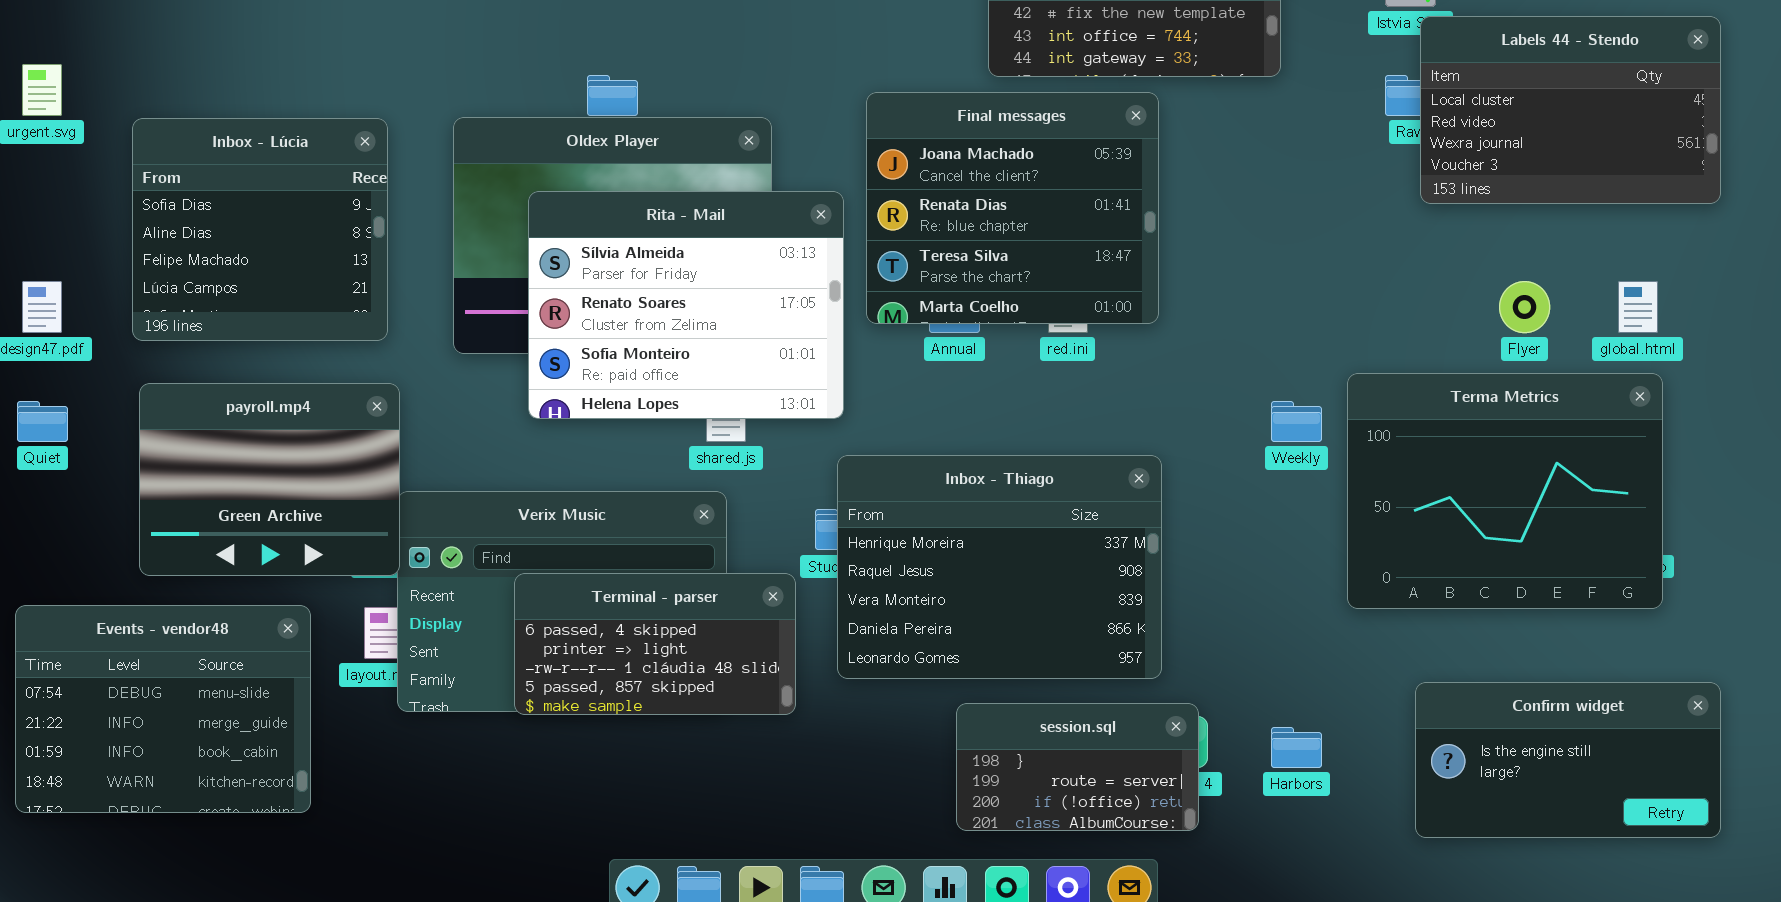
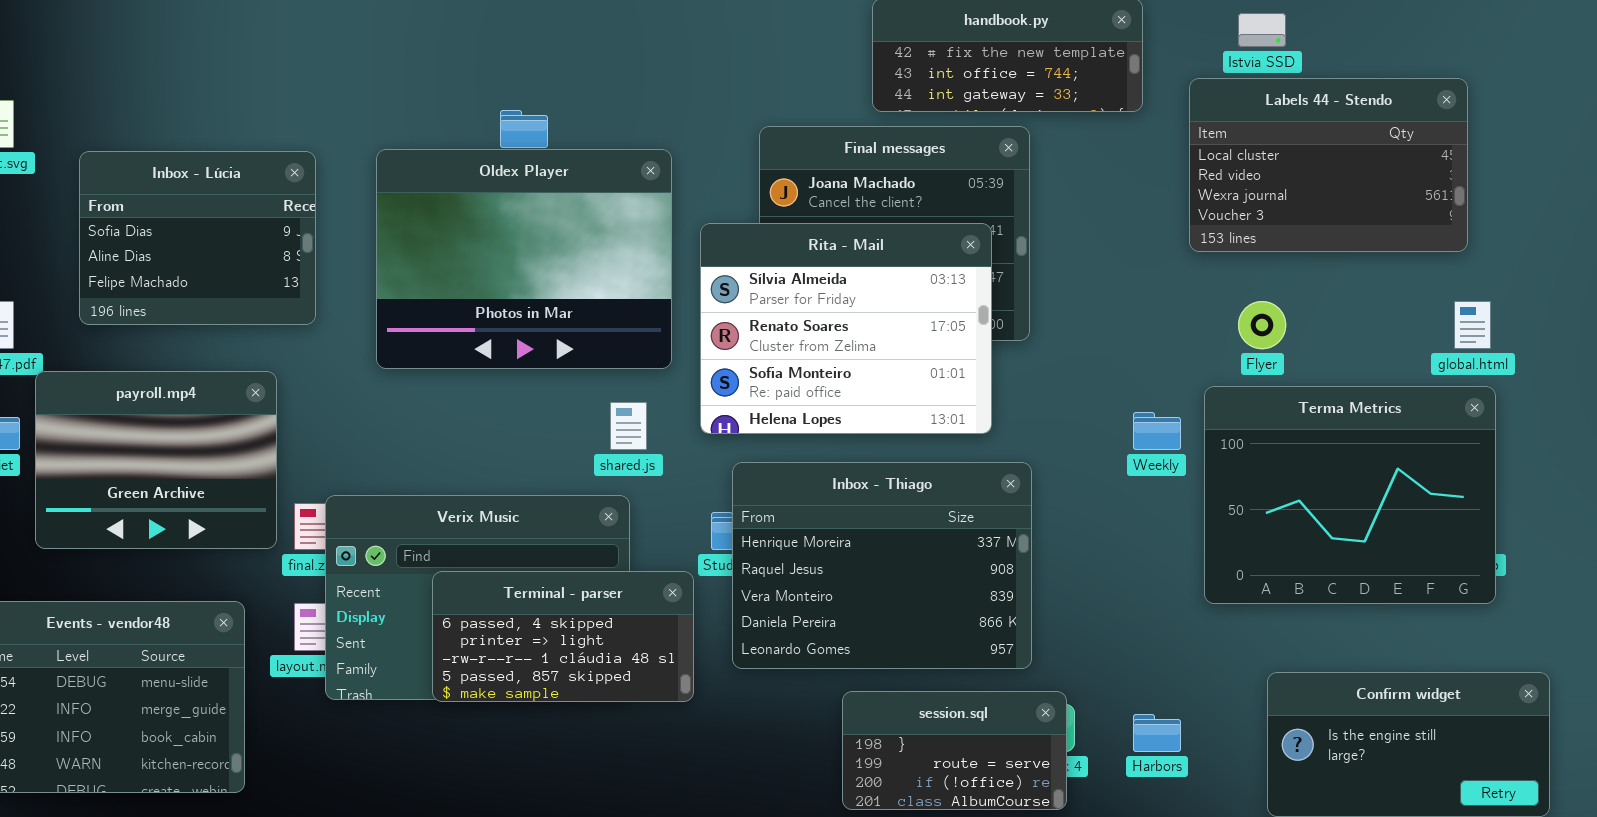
Labels 44 - Stendo: [1420,16,1721,204] -> [1189,78,1468,252], moved
Inbox - Lúcia: [132,118,388,341] -> [79,151,316,325], resized
Rita - Mail: [528,191,844,419] -> [700,223,992,434], moved
Flyer: [1499,281,1550,333] -> [1238,301,1286,349], moved
payroll.mp4: [139,383,400,576] -> [35,371,277,549], moved

